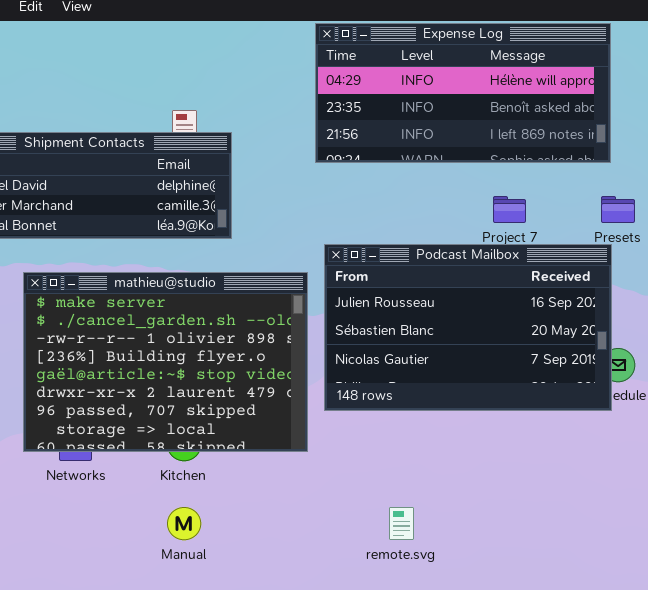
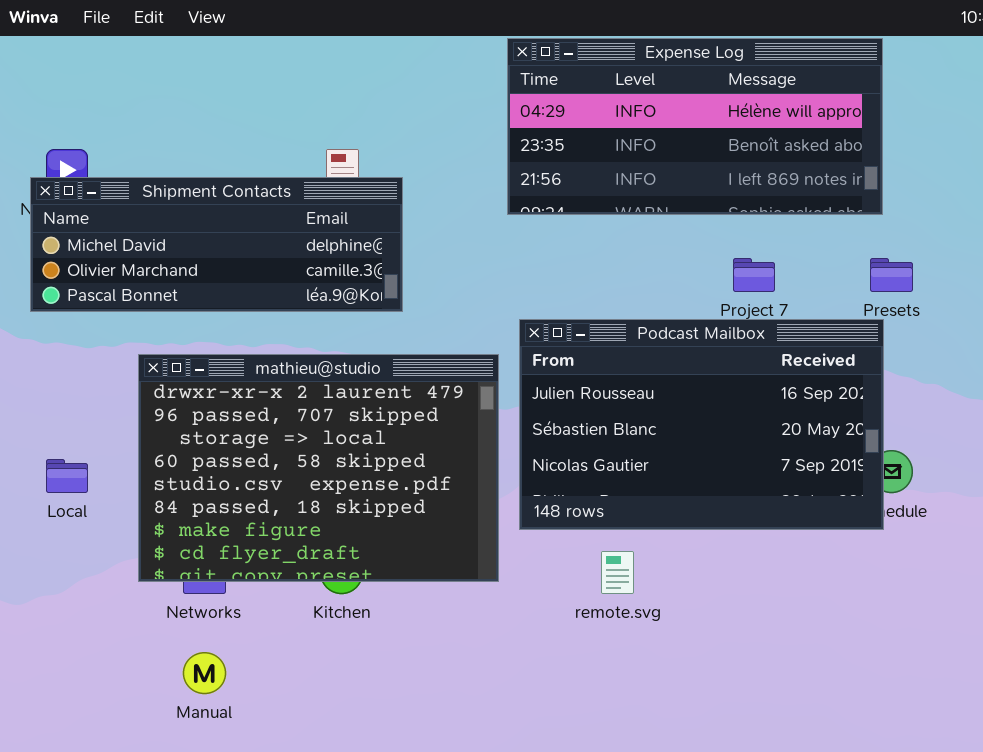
mathieu@studio: [23,272,308,452] -> [138,354,499,582], scrolled down 5 rows
Manual: [167,507,201,540] -> [183,652,226,694], moved
remote.svg: [389,507,414,540] -> [601,551,634,594], moved

